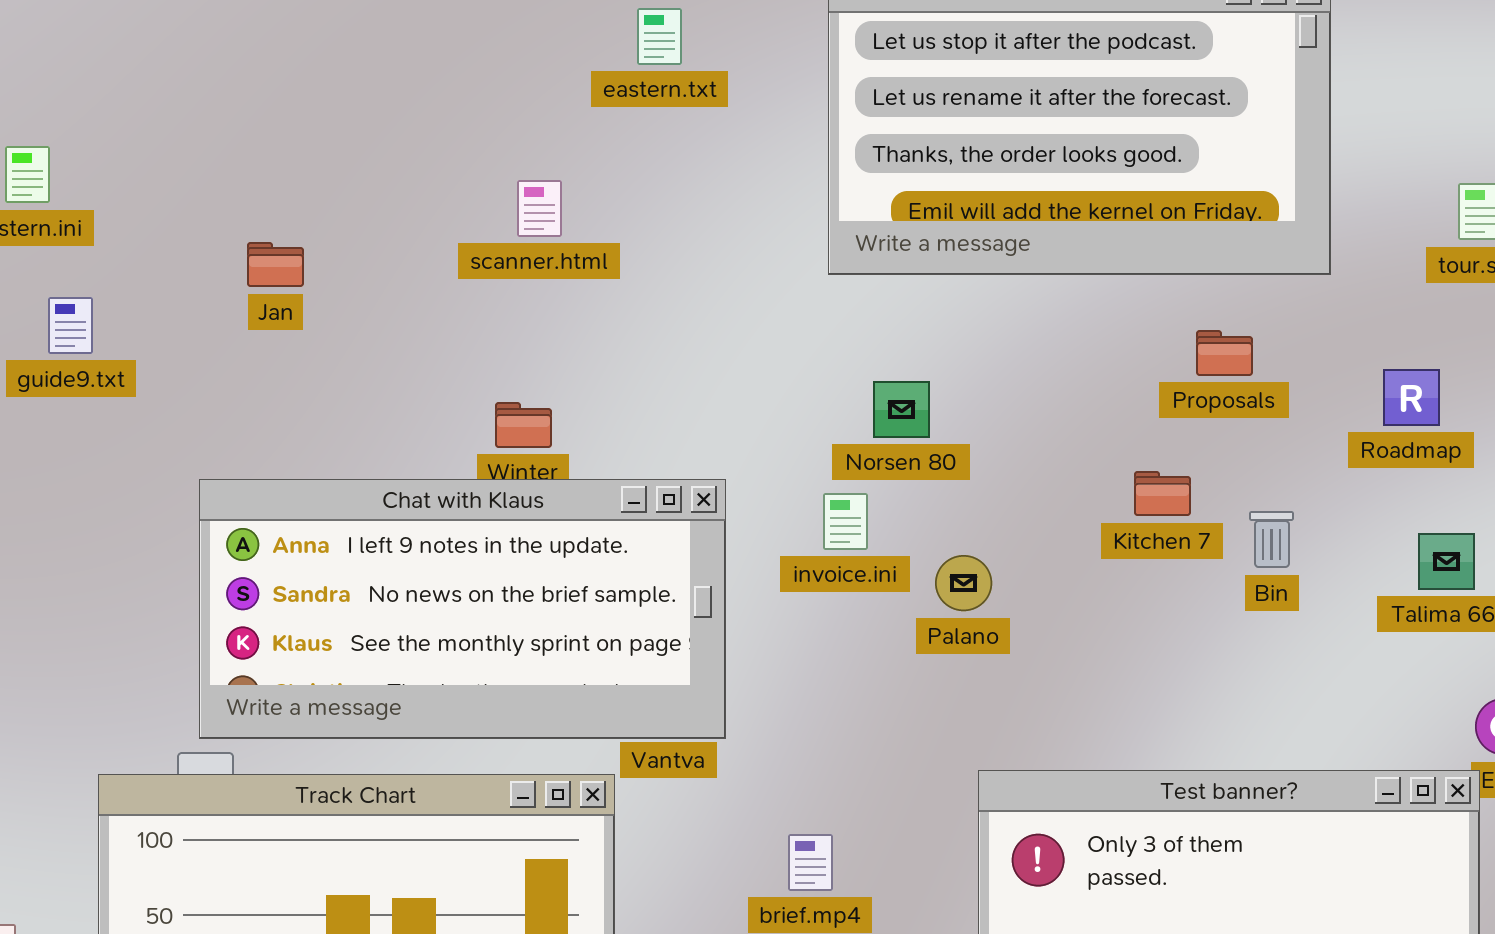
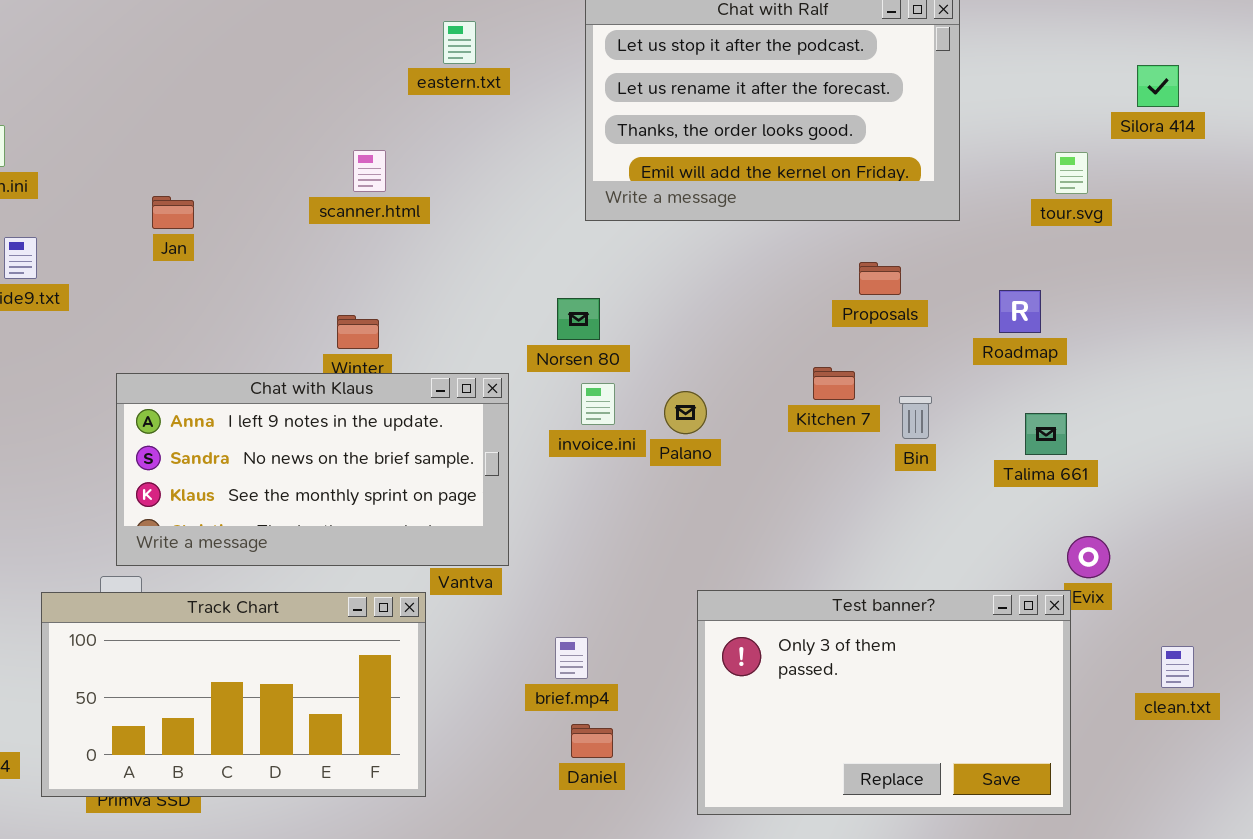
Norsen 80: [873,381,930,438] -> [557,298,600,340], moved
Palano: [935,555,992,611] -> [664,391,707,434], moved

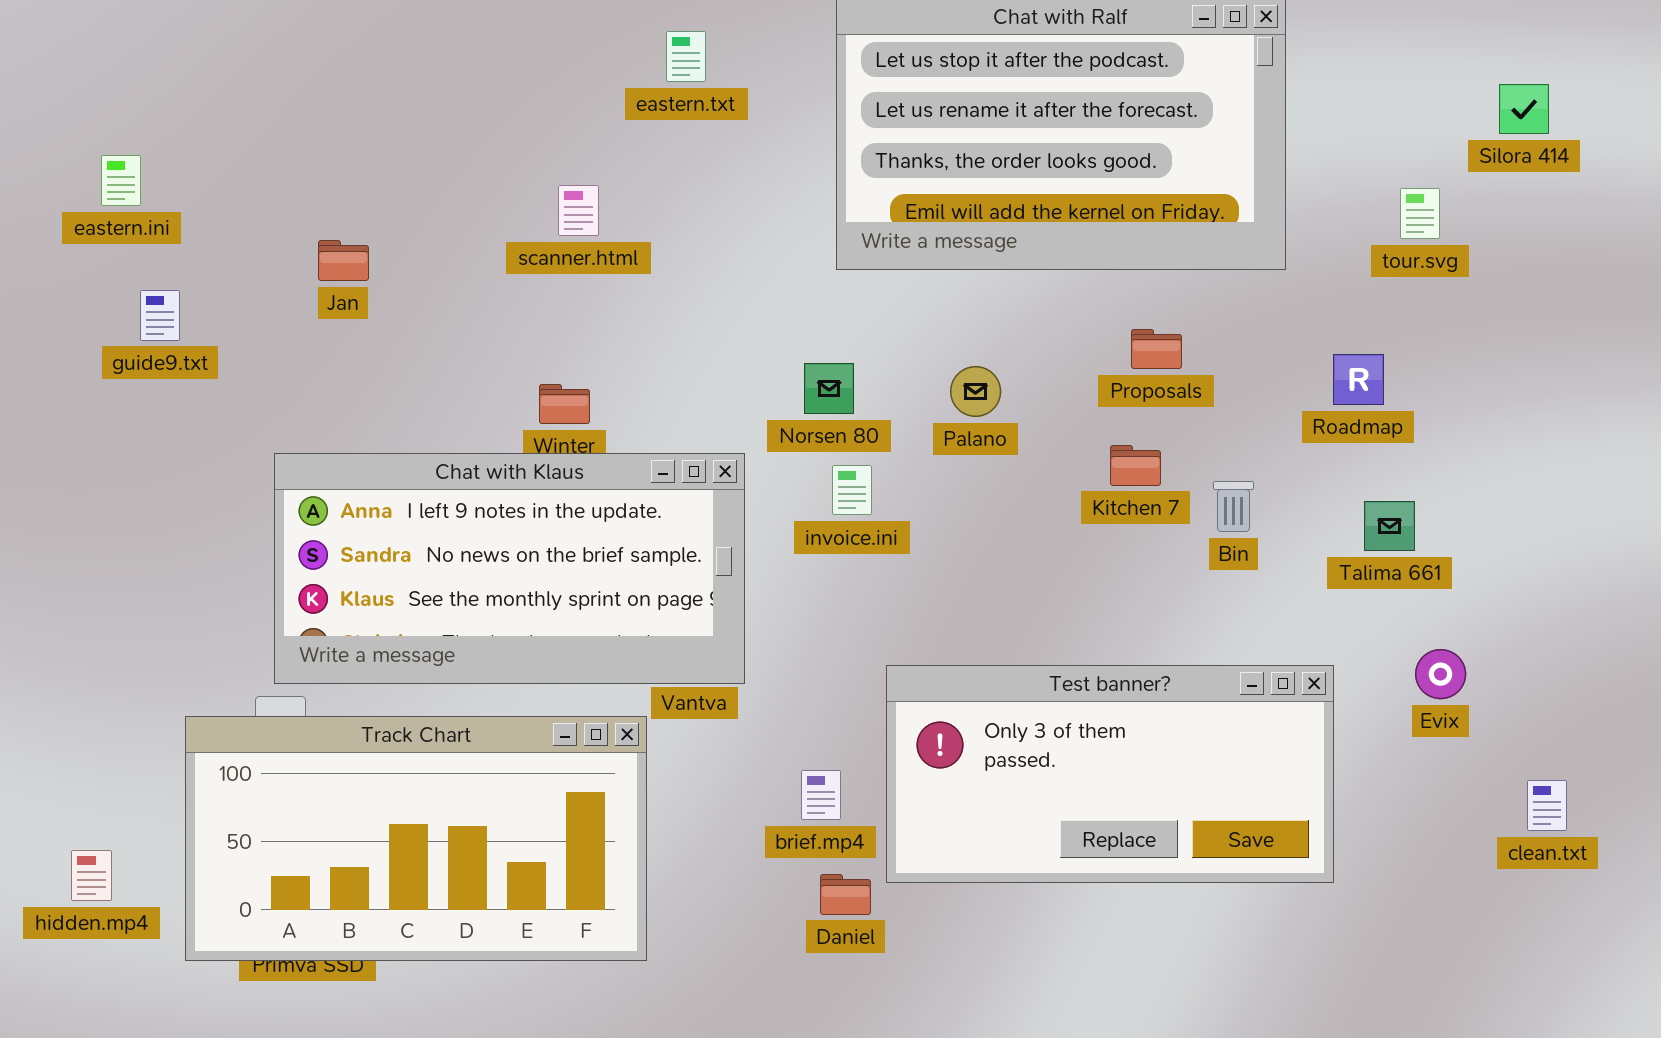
Proposals: [859,262,901,295] -> [1131,329,1182,369], moved
Palano: [664,391,707,434] -> [950,366,1001,417], moved
Test banner?: [697,590,1071,815] -> [886,665,1334,883], moved, resized

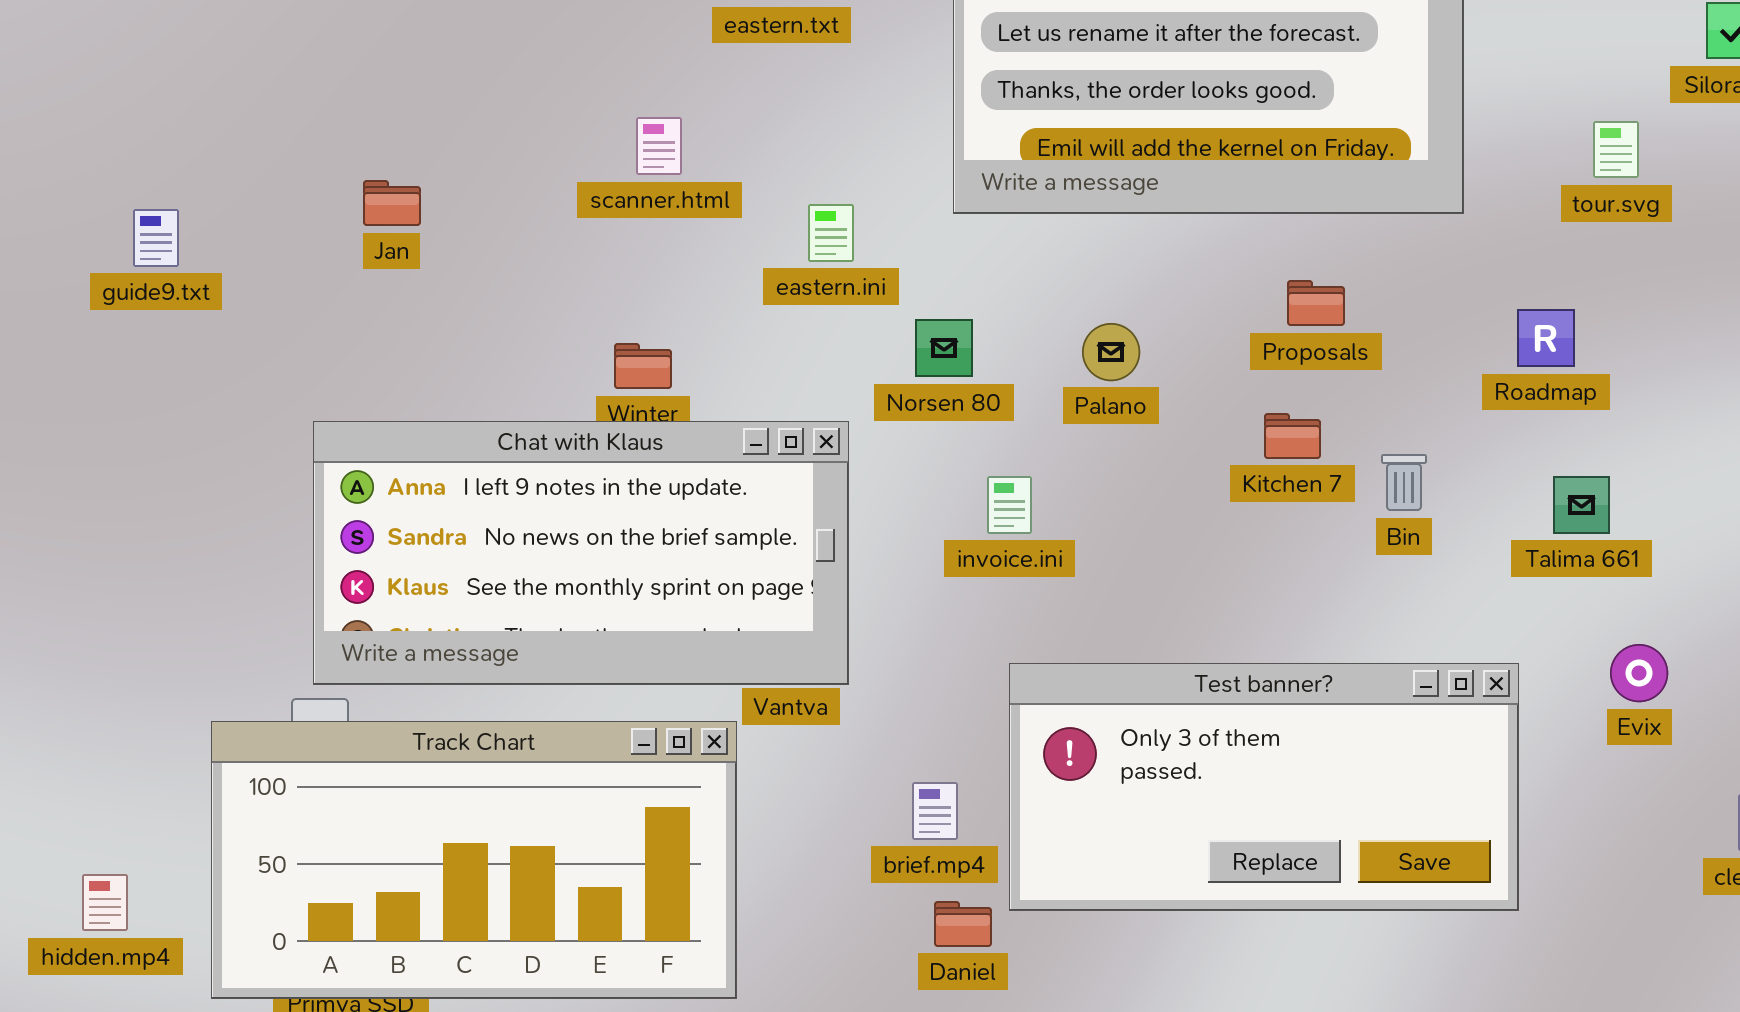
eastern.ini: [101,155,141,206] -> [808,204,854,262], moved
guide9.txt: [140,290,180,341] -> [133,209,179,267], moved
invoice.ini: [832,465,872,515] -> [987,476,1032,534], moved

